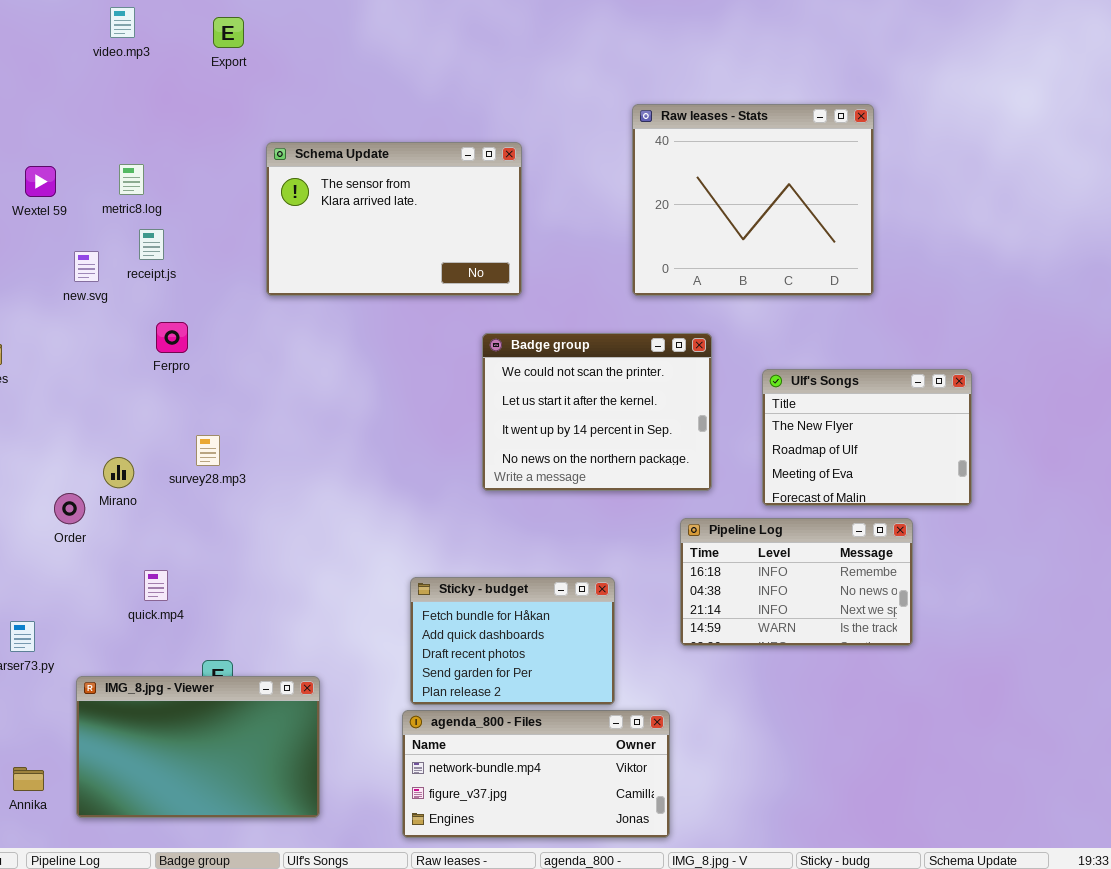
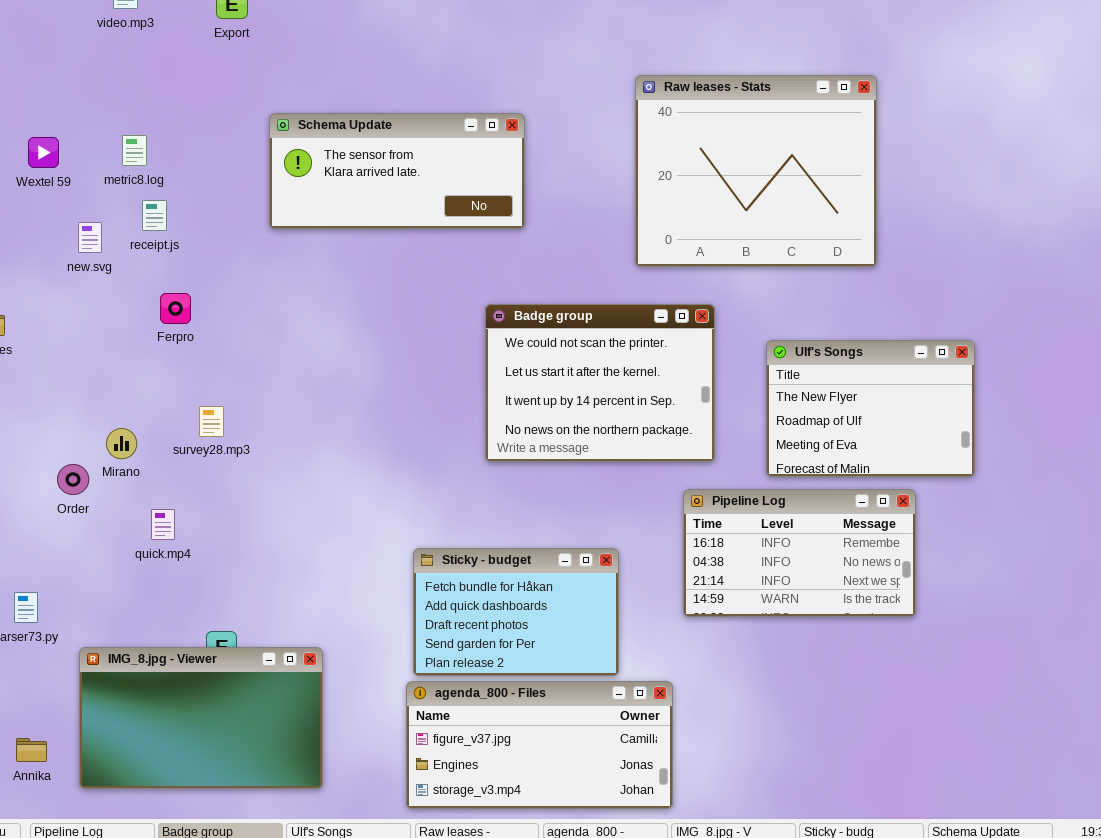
Schema Update: [266,142,522,296] -> [269,113,525,229], resized
quick.mp4: [144,570,168,601] -> [151,509,175,540], moved
agenda_800 - Files: [402,710,670,838] -> [406,681,673,809], scrolled down 1 row

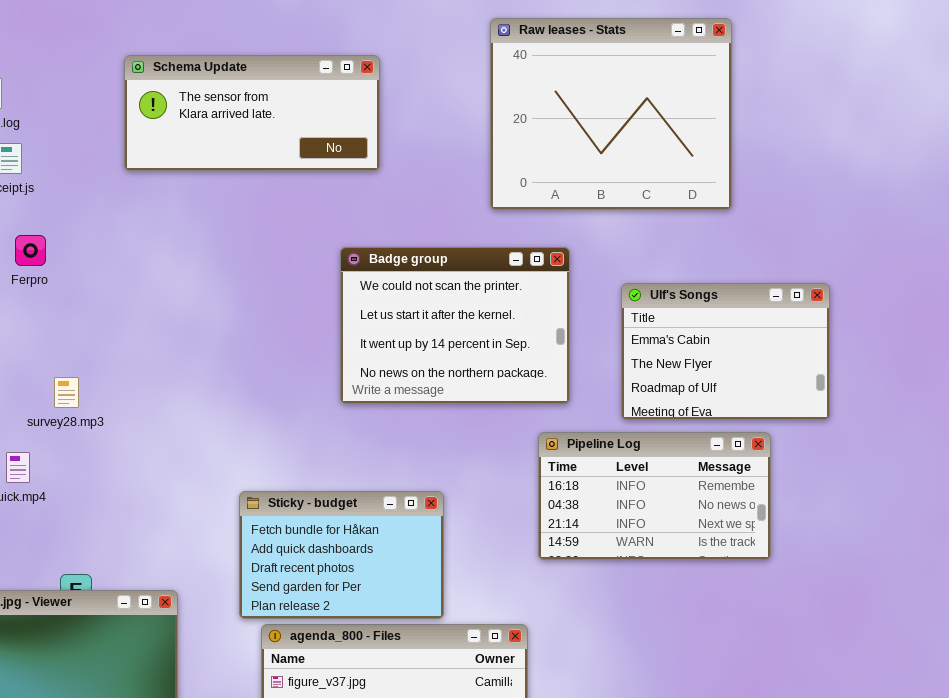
Ulf's Songs: [766,340,975,477] -> [621,283,830,420], scrolled up 1 row
survey28.mp3: [199,406,224,437] -> [54,377,79,408], moved
Sticky - budget: [413,548,619,676] -> [239,491,444,619], moved

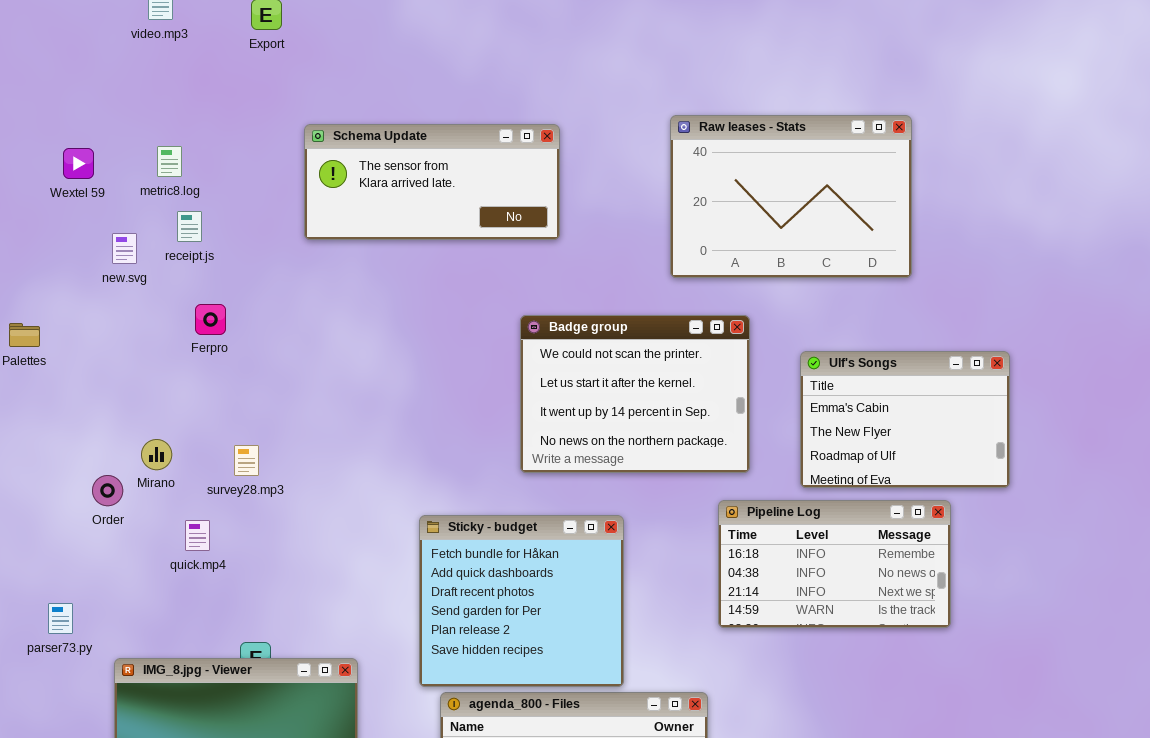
Raw leases - Stats: [490,18,732,210] -> [670,115,912,278], resized
Sticky - budget: [239,491,444,619] -> [419,515,624,687], resized

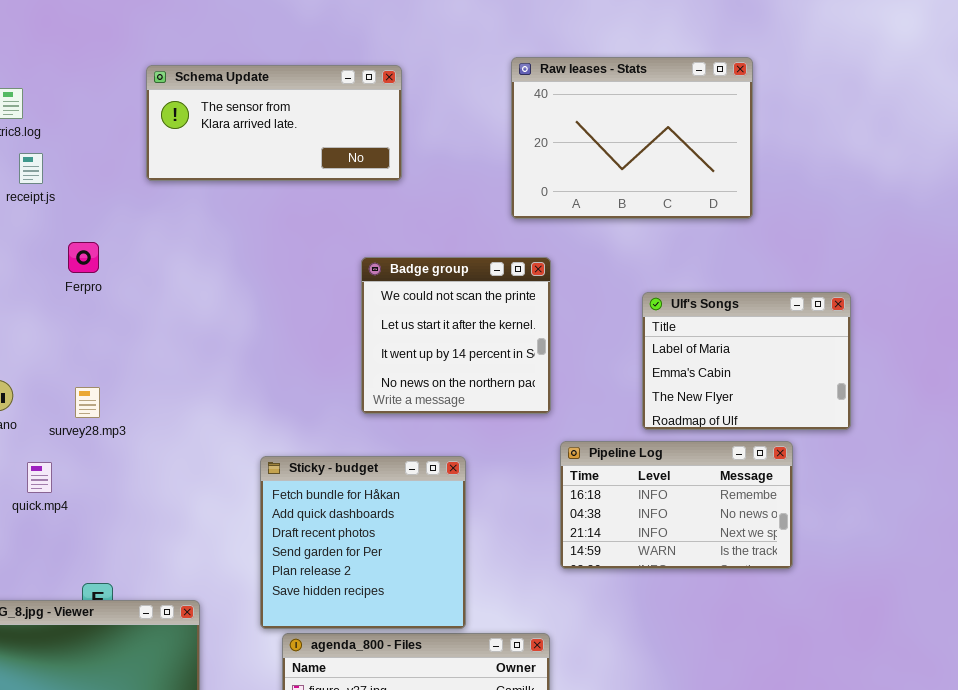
Ferpro: [195,304,226,335] -> [68,242,99,273], moved
Badge group: [520,315,750,473] -> [361,257,551,414], resized
Ulf's Songs: [800,351,1010,488] -> [642,292,851,430], scrolled up 1 row

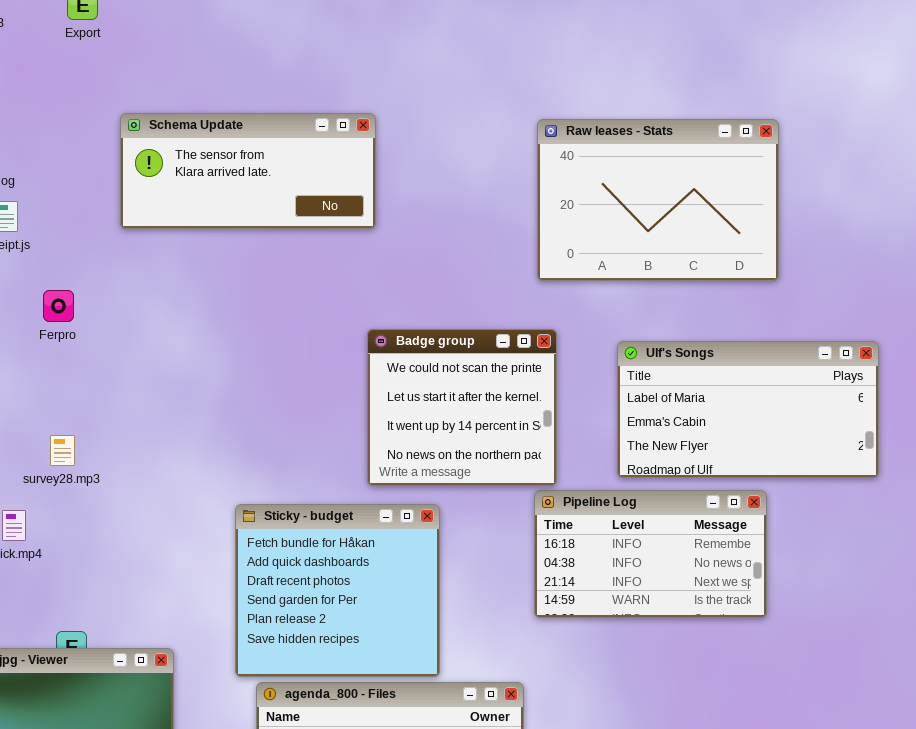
Raw leases - Stats: [511,57,753,219] -> [537,119,779,281], moved
Badge group: [361,257,551,414] -> [367,329,557,486], moved
Ulf's Songs: [642,292,851,430] -> [617,341,879,478], resized

